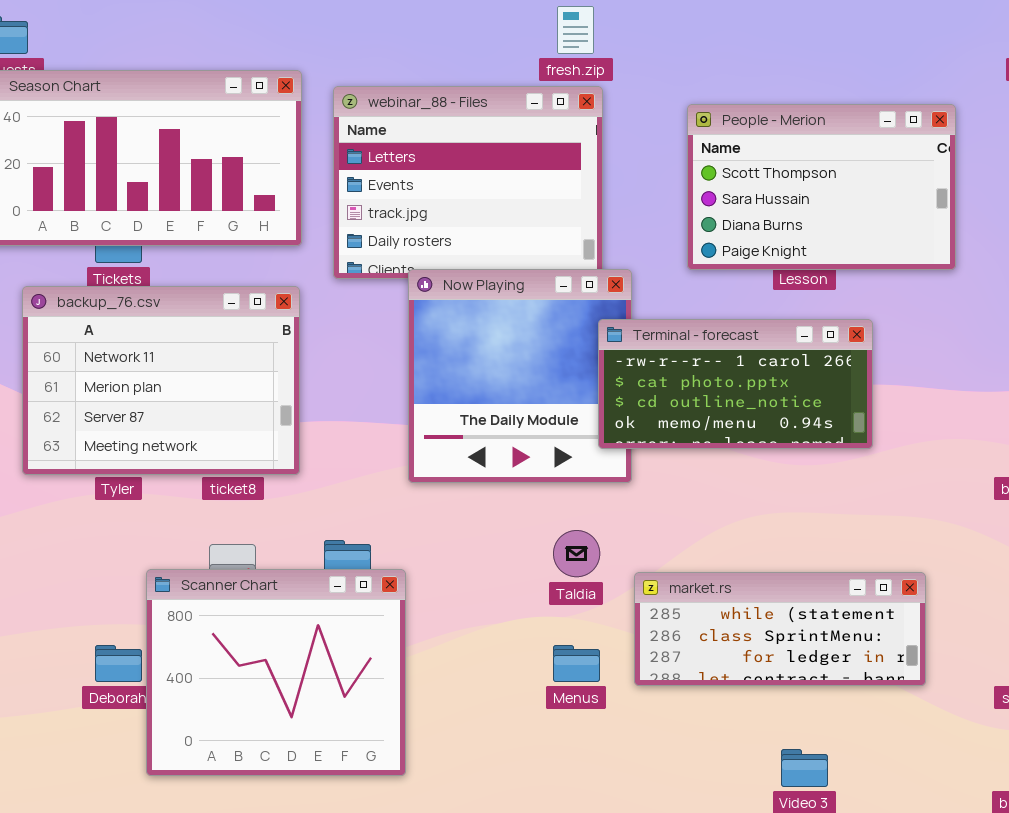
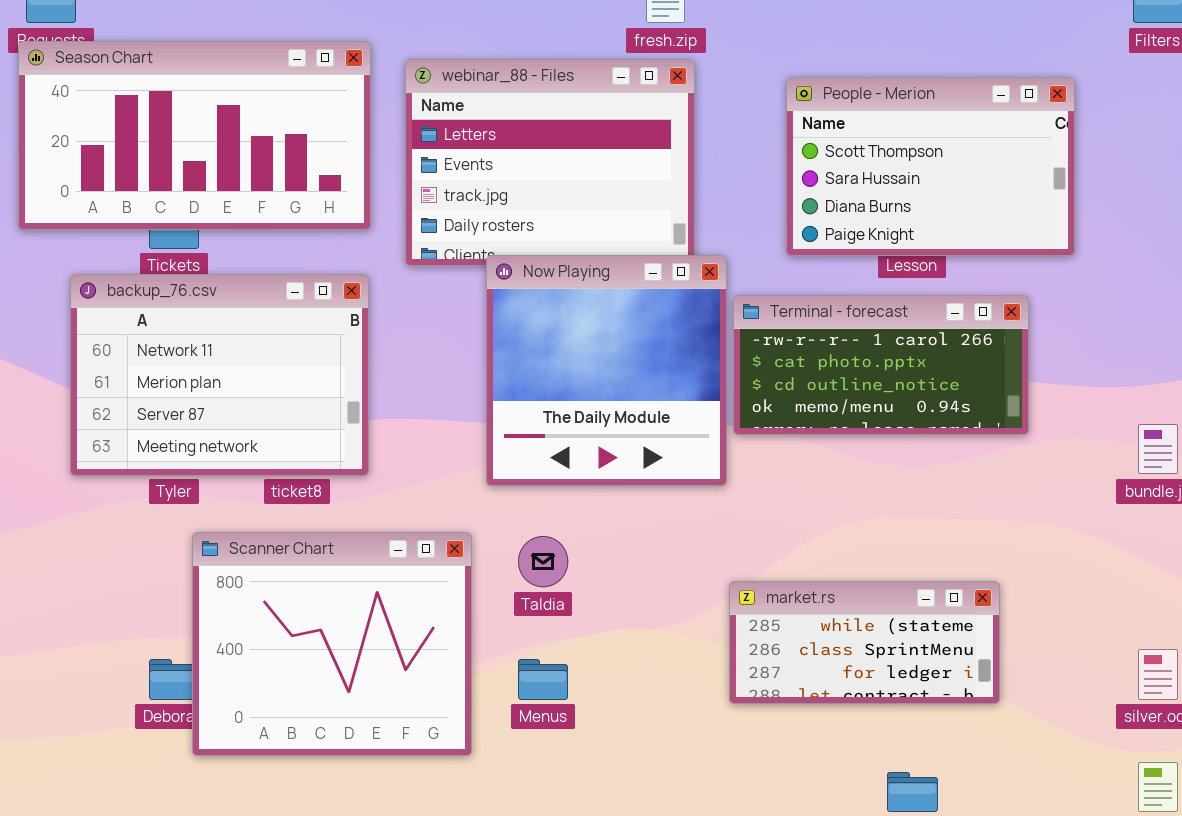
Terminal - forecast: [598,319,873,449] -> [733,295,1029,435], moved
Taldia: [553,530,600,577] -> [518,536,568,587], moved
Scanner Chart: [146,569,406,776] -> [192,532,472,756], moved
market.rs: [634,572,926,686] -> [729,581,1000,704], resized
Menus: [553,645,600,682] -> [518,659,568,700], moved

